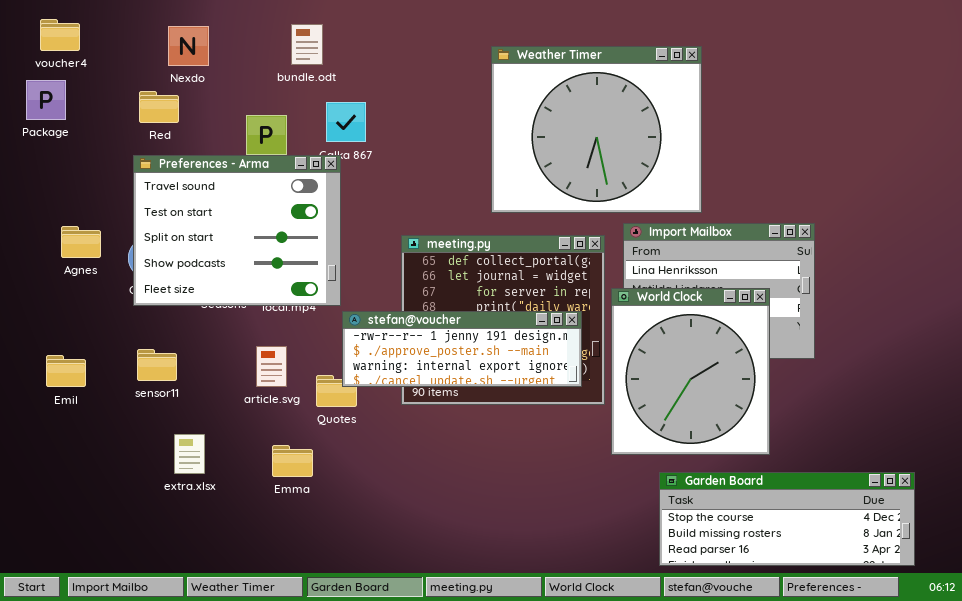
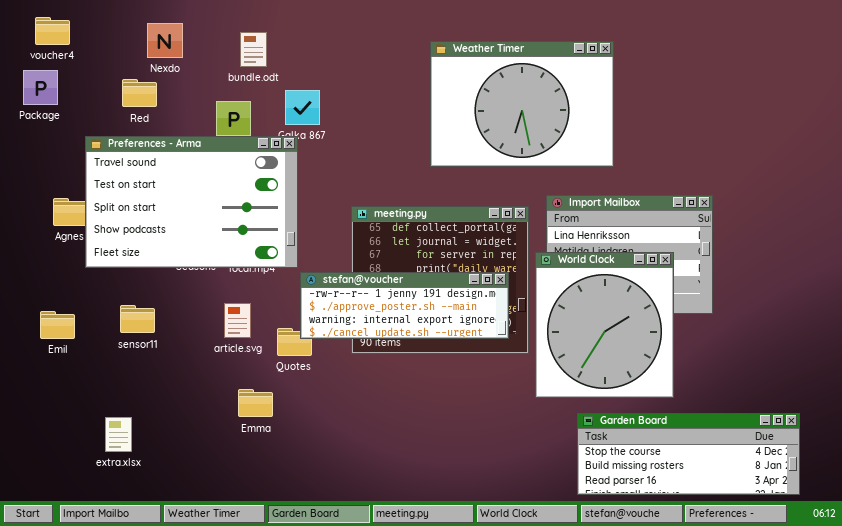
bundle.odt: [291,24,323,65] -> [240,32,267,67], moved
Weather Timer: [491,46,702,213] -> [430,41,614,167], resized
Preferences - Arma: [133,155,341,306] -> [85,136,298,268], resized
extra.xlsx: [174,434,205,474] -> [105,417,132,452], moved

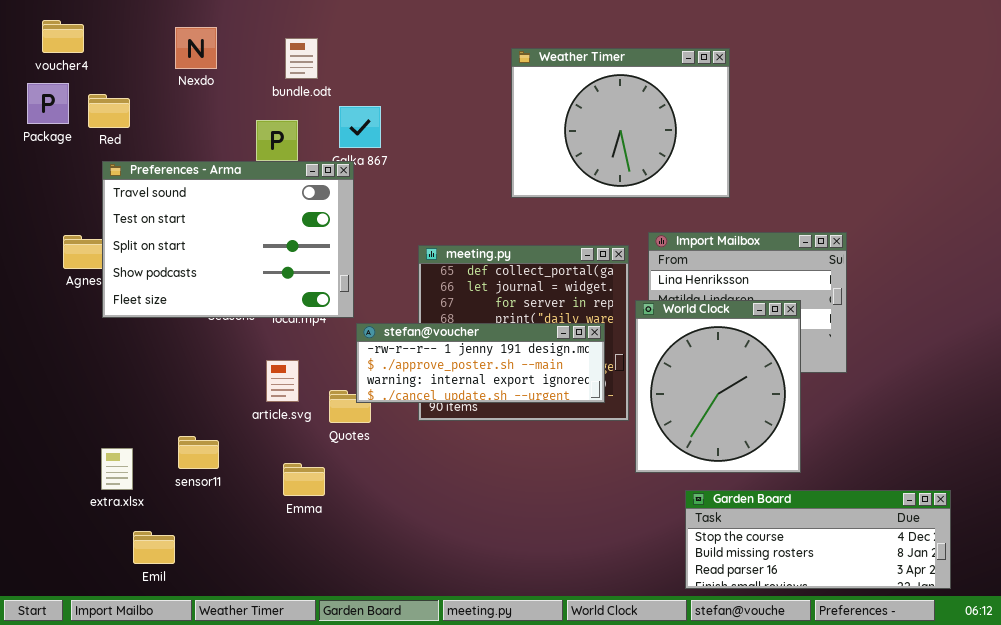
Red: [122,79,157,107] -> [88,94,130,128], moved
sensor11: [120,305,155,333] -> [178,436,219,469], moved
Emil: [40,311,75,339] -> [133,531,175,564], moved
extra.xlsx: [105,417,132,452] -> [101,448,133,490], moved

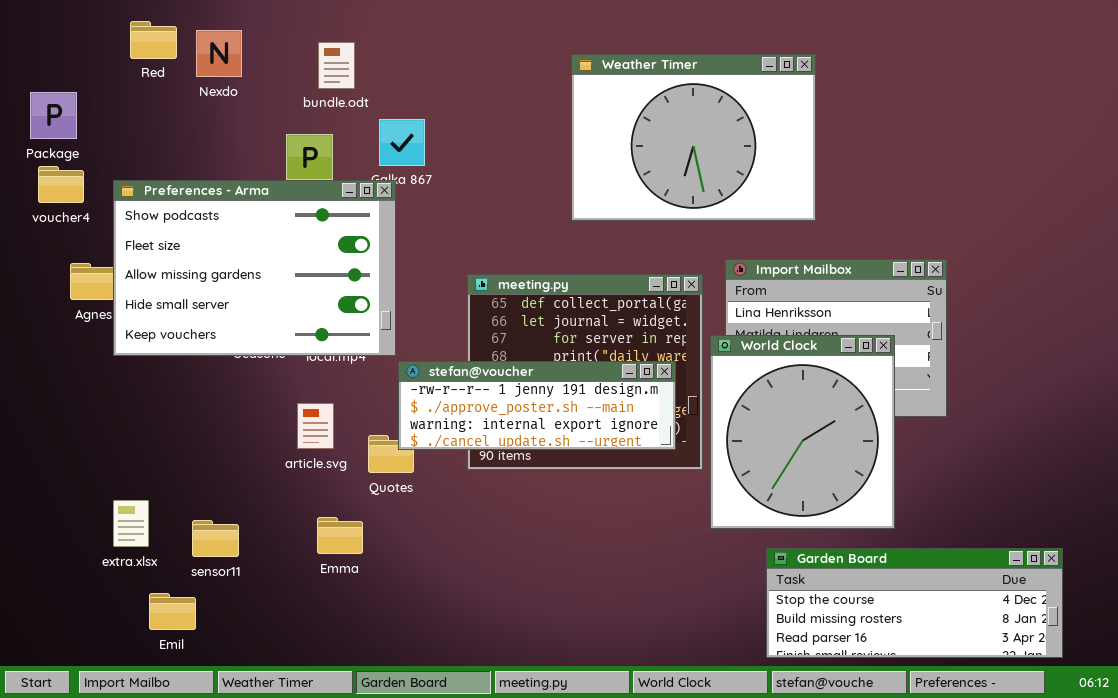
voucher4: [42,20,84,53] -> [38,166,84,203], moved
Red: [88,94,130,128] -> [130,21,177,59], moved
Preferences - Arma: [102,161,354,318] -> [113,180,396,356], scrolled down 3 rows
sensor11: [178,436,219,469] -> [192,520,239,557], moved

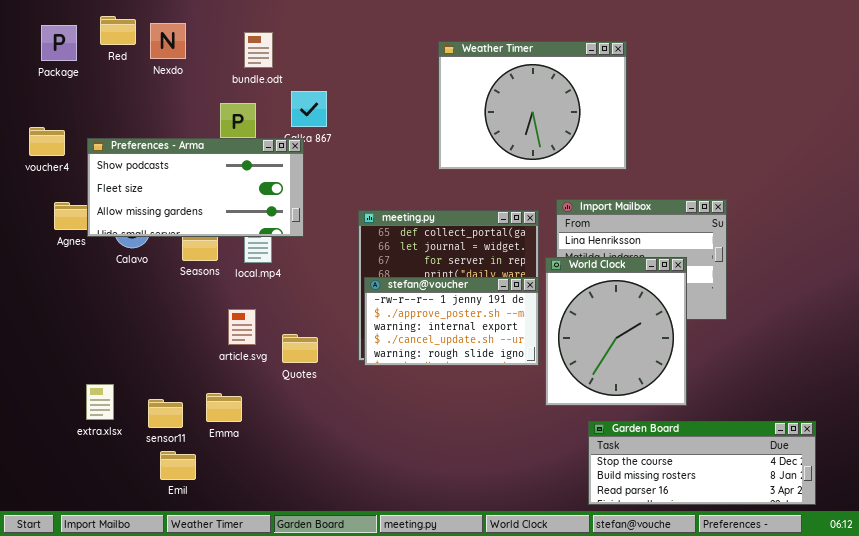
Package: [30,92,77,139] -> [41,25,77,61], moved
Preferences - Arma: [113,180,396,356] -> [87,138,304,237], resized
stefan@voucher: [398,361,676,450] -> [364,277,539,366], moved, resized
Emma: [317,517,363,554] -> [206,393,242,422], moved
Emil: [149,593,196,630] -> [160,451,196,480], moved

